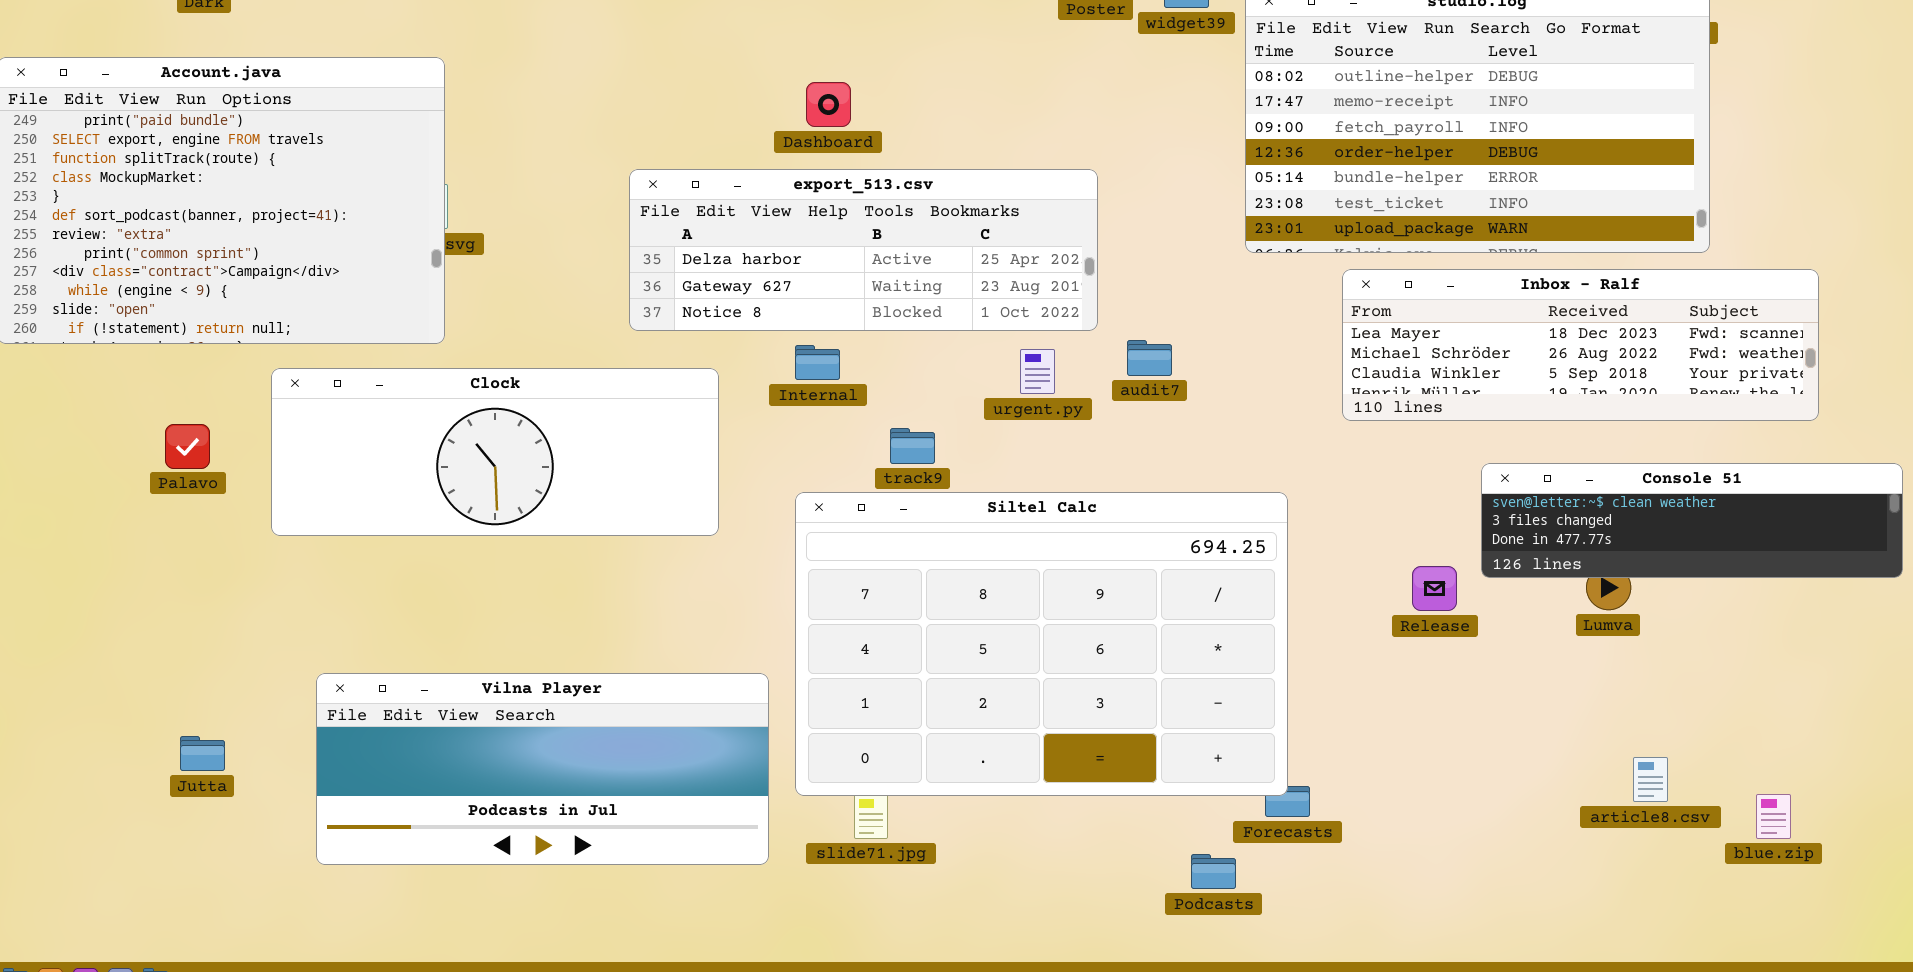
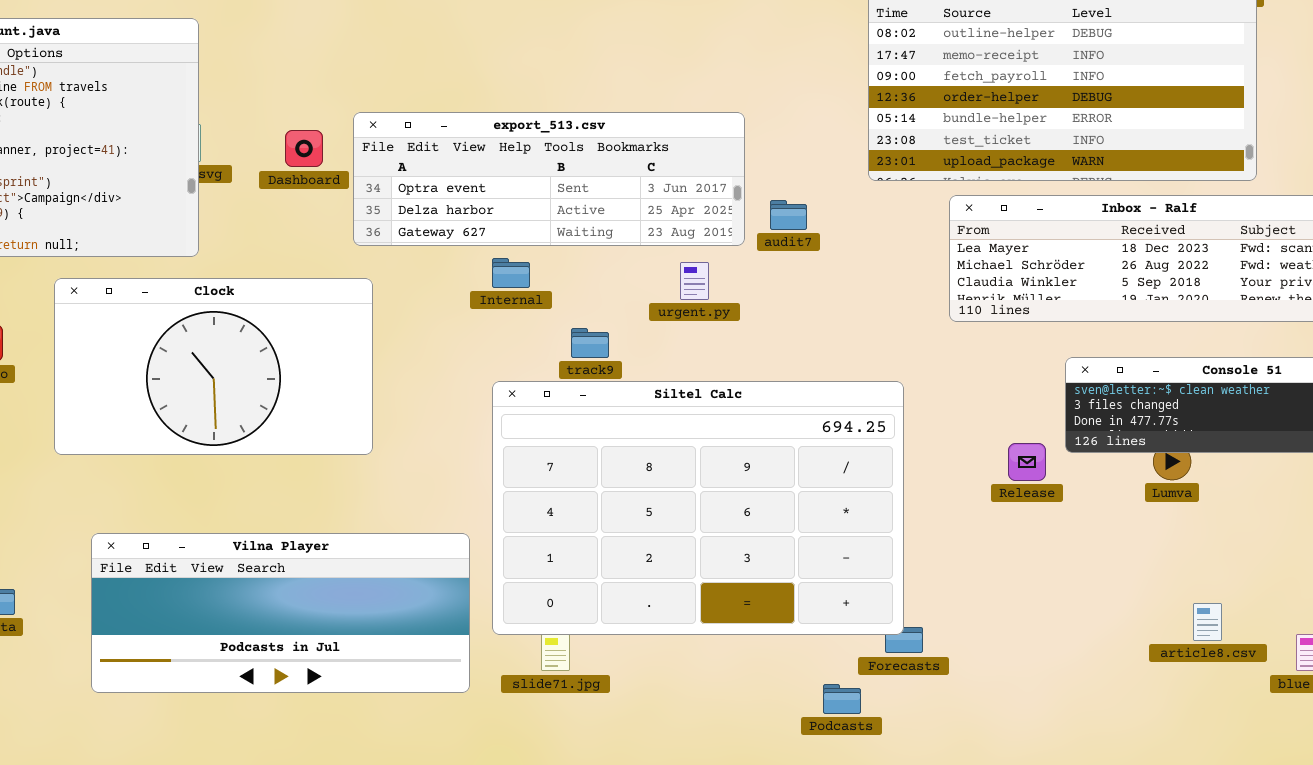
Dashboard: [806,82,851,127] -> [285,130,323,167], moved
export_513.csv: [629,169,1098,331] -> [353,112,745,246], scrolled up 1 row
audit7: [1127,340,1172,376] -> [770,200,807,230], moved
Clock: [271,368,719,536] -> [54,278,373,455], resized

